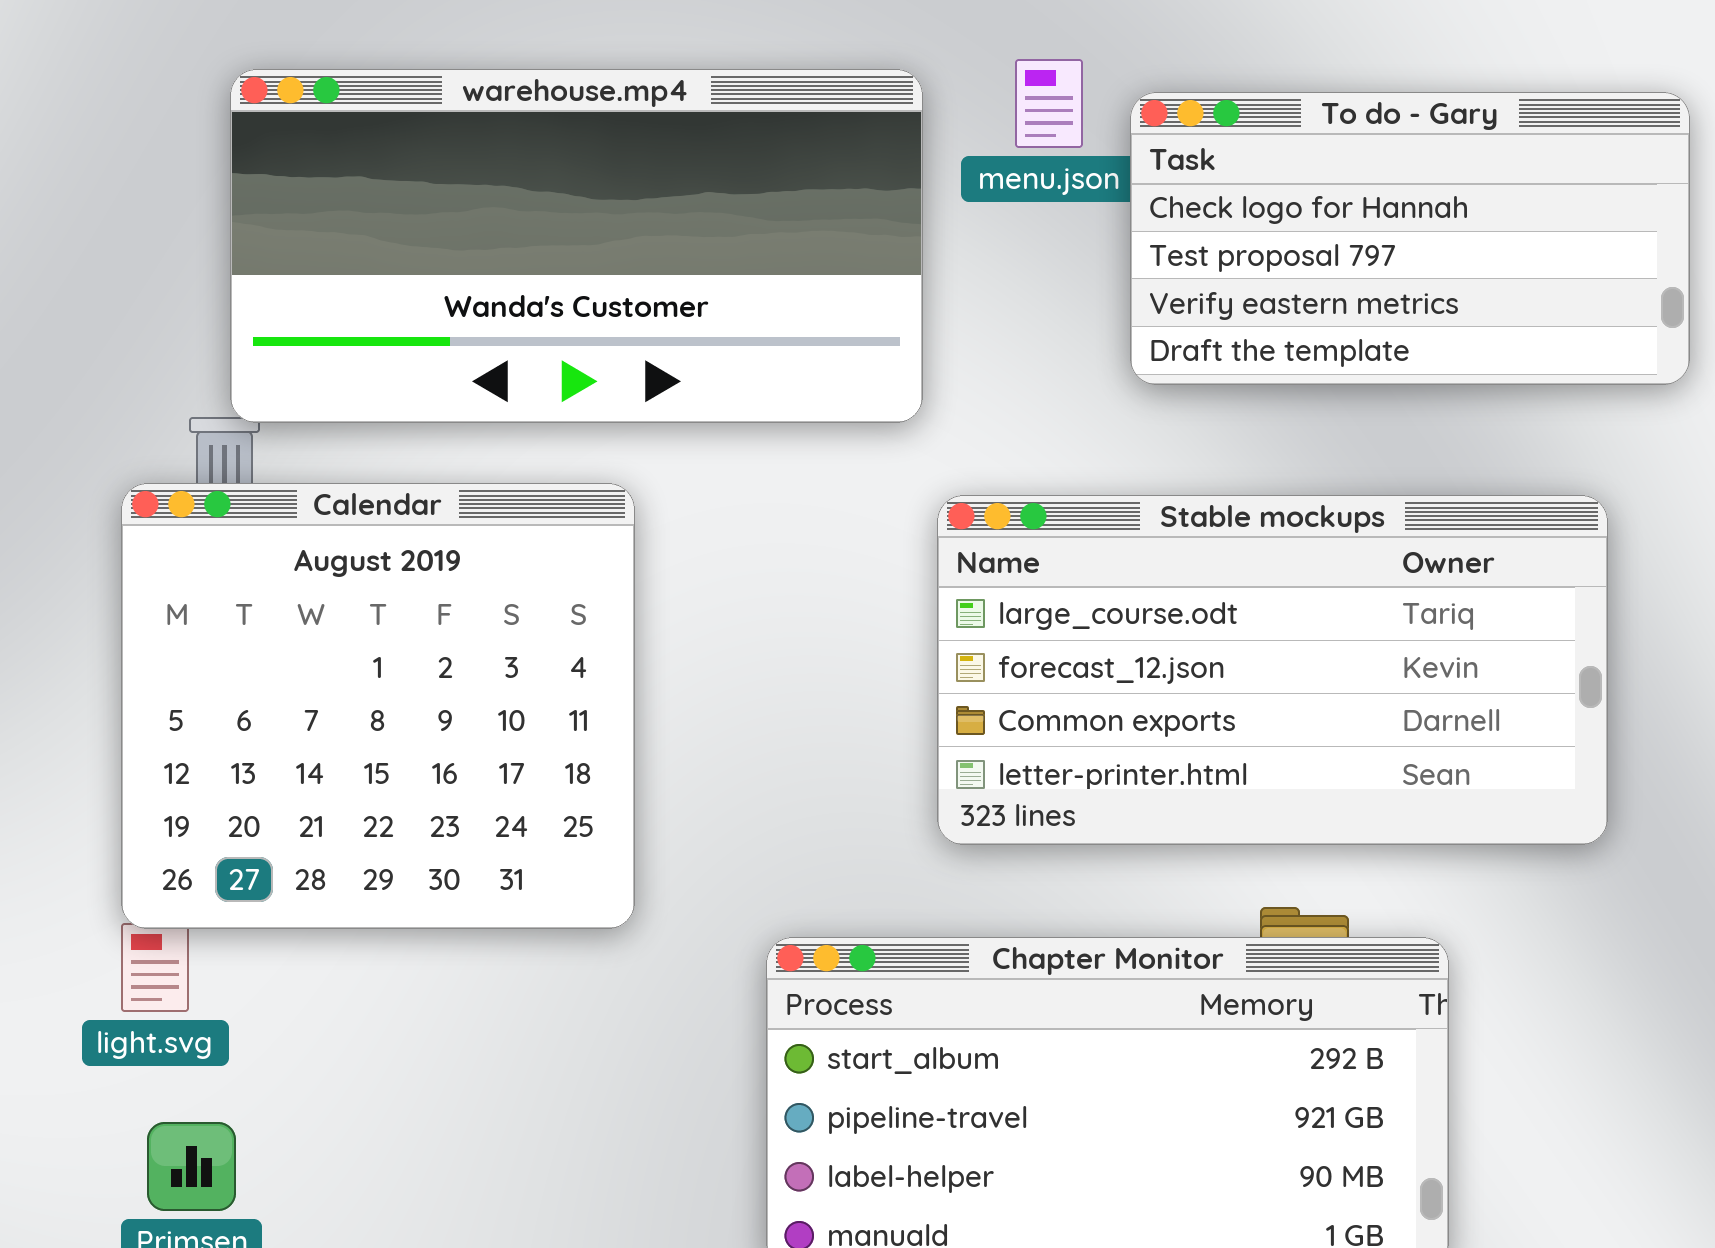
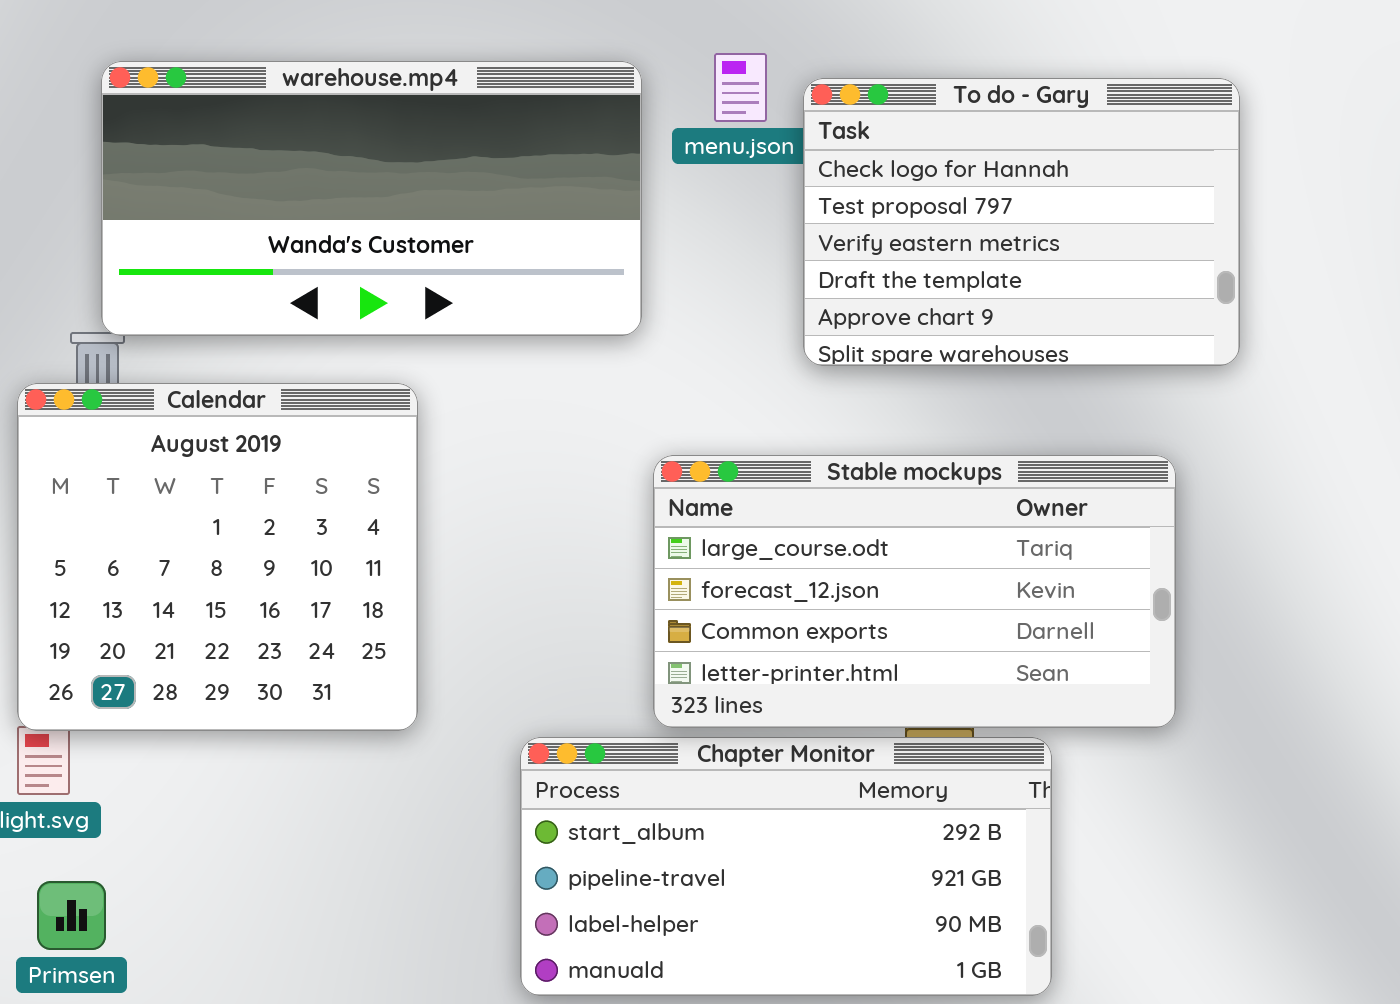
To do - Gary: [1130,92,1690,385] -> [803,78,1240,366], resized
Stable mockups: [937,495,1608,845] -> [653,455,1176,728], moved

